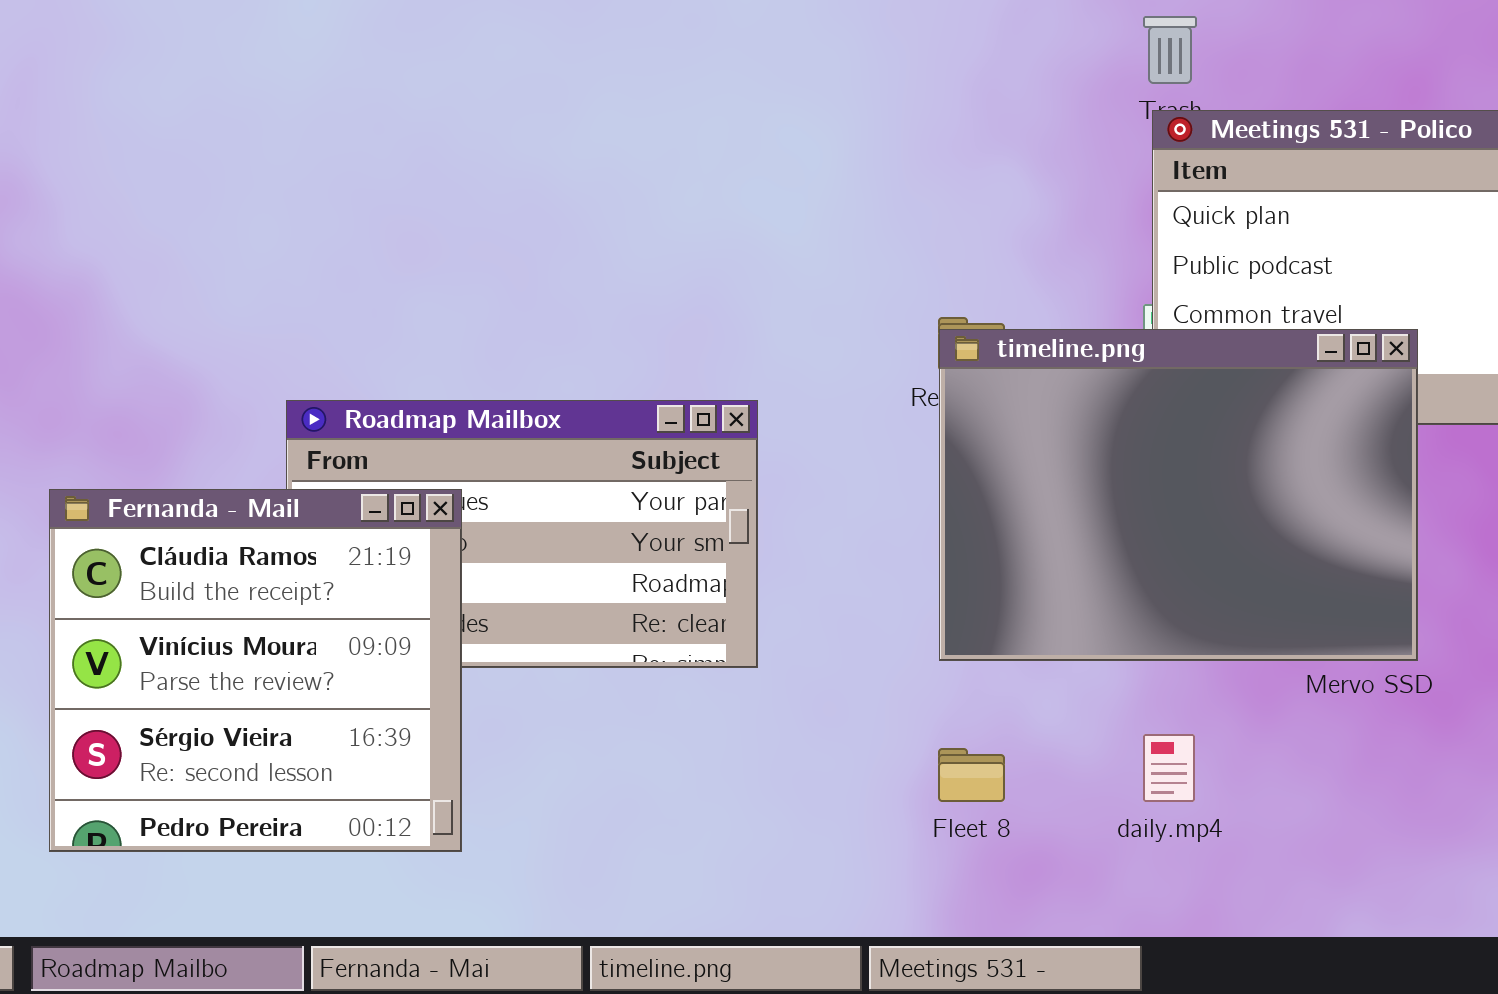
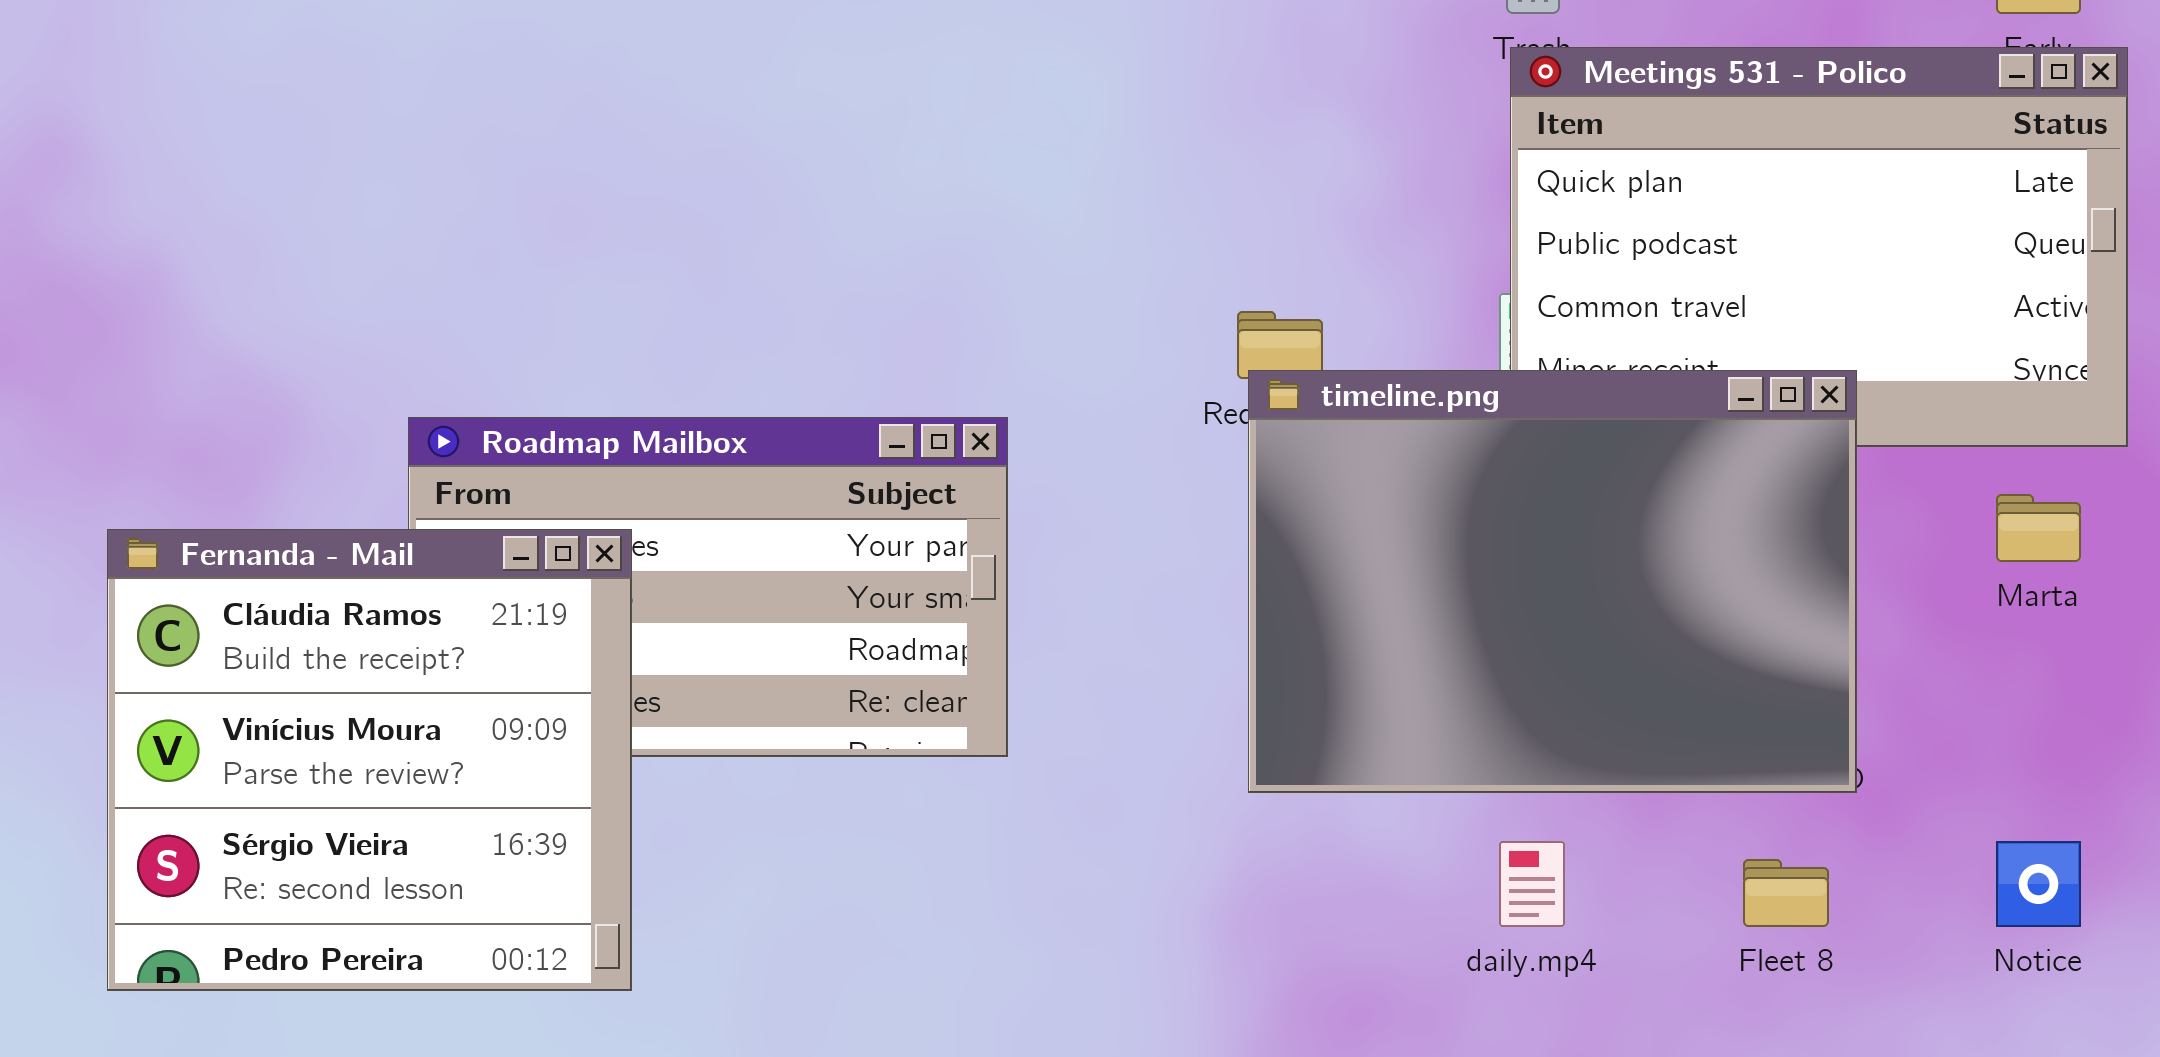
timeline.png: [939,329,1418,661] -> [1248,370,1857,793], moved
Fleet 8: [938,748,1005,802] -> [1743,859,1829,927], moved

